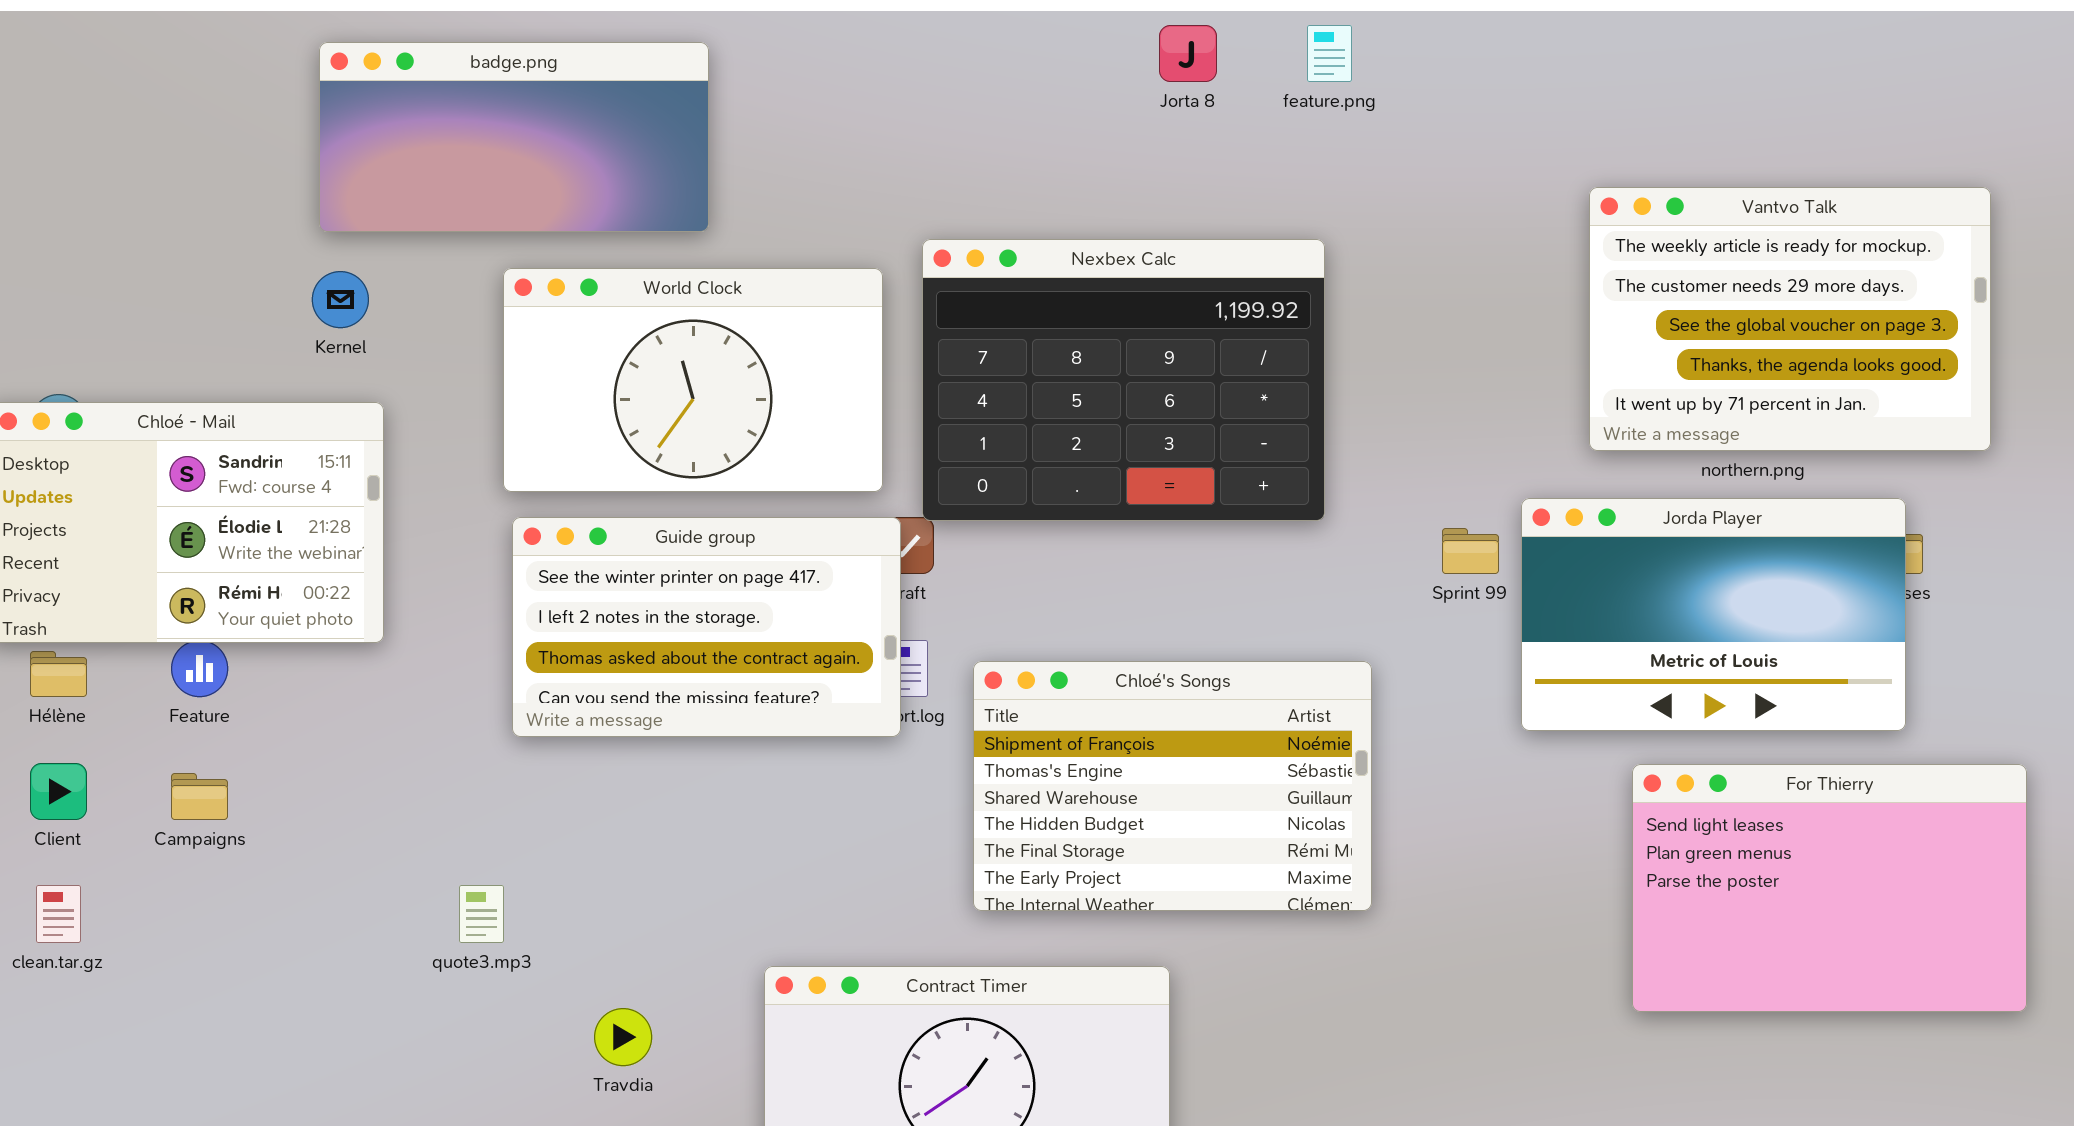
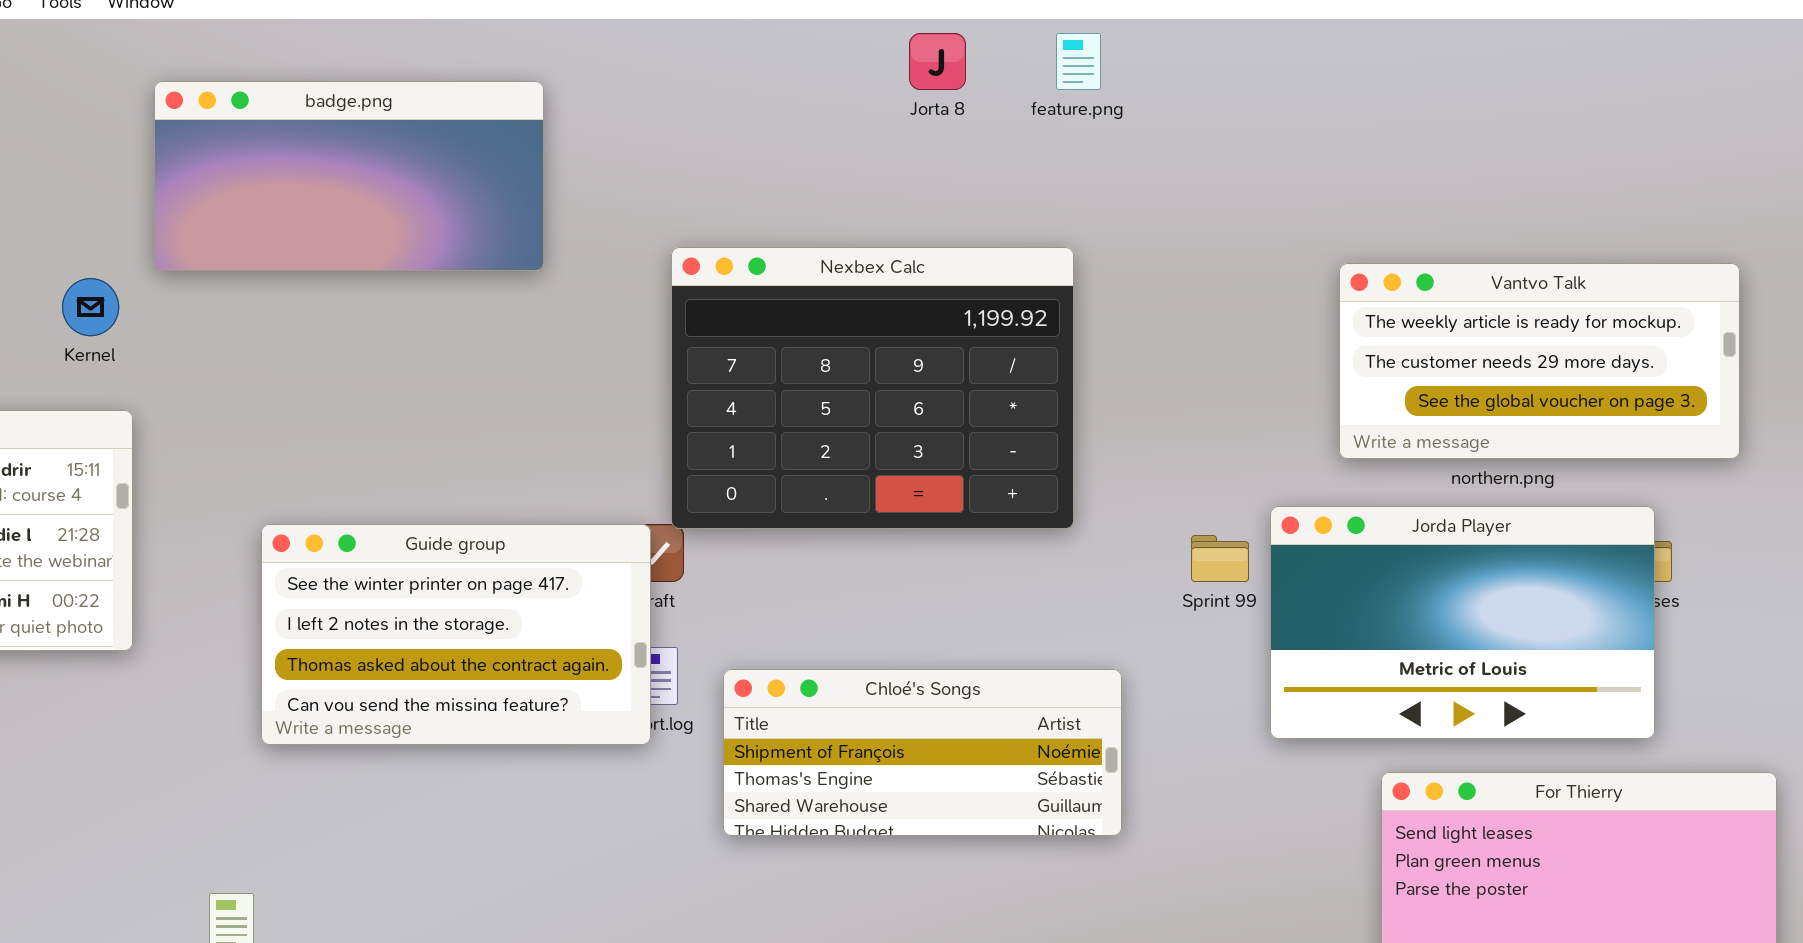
badge.png: [319,42,709,232] -> [154,81,544,271], moved
Vantvo Talk: [1589,187,1991,451] -> [1339,263,1740,459], resized
World Clock: [503,268,883,492] -> none, closed
Chloé's Songs: [973,661,1372,911] -> [723,669,1122,836], resized

